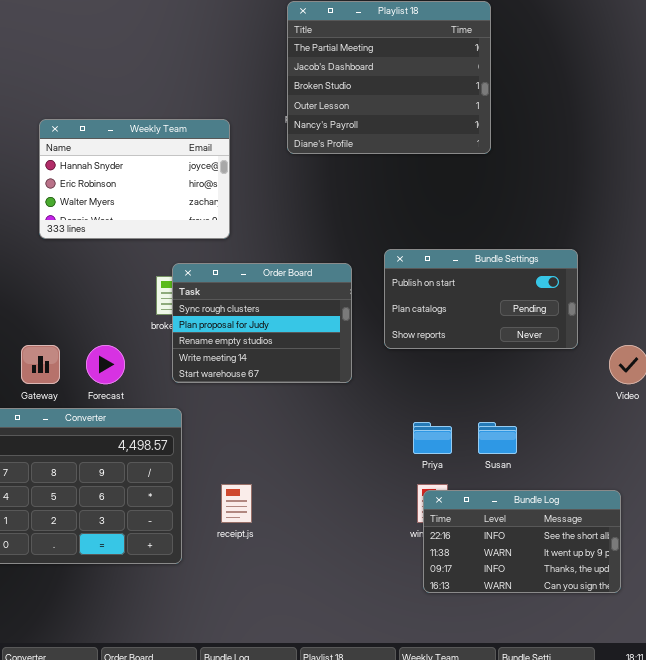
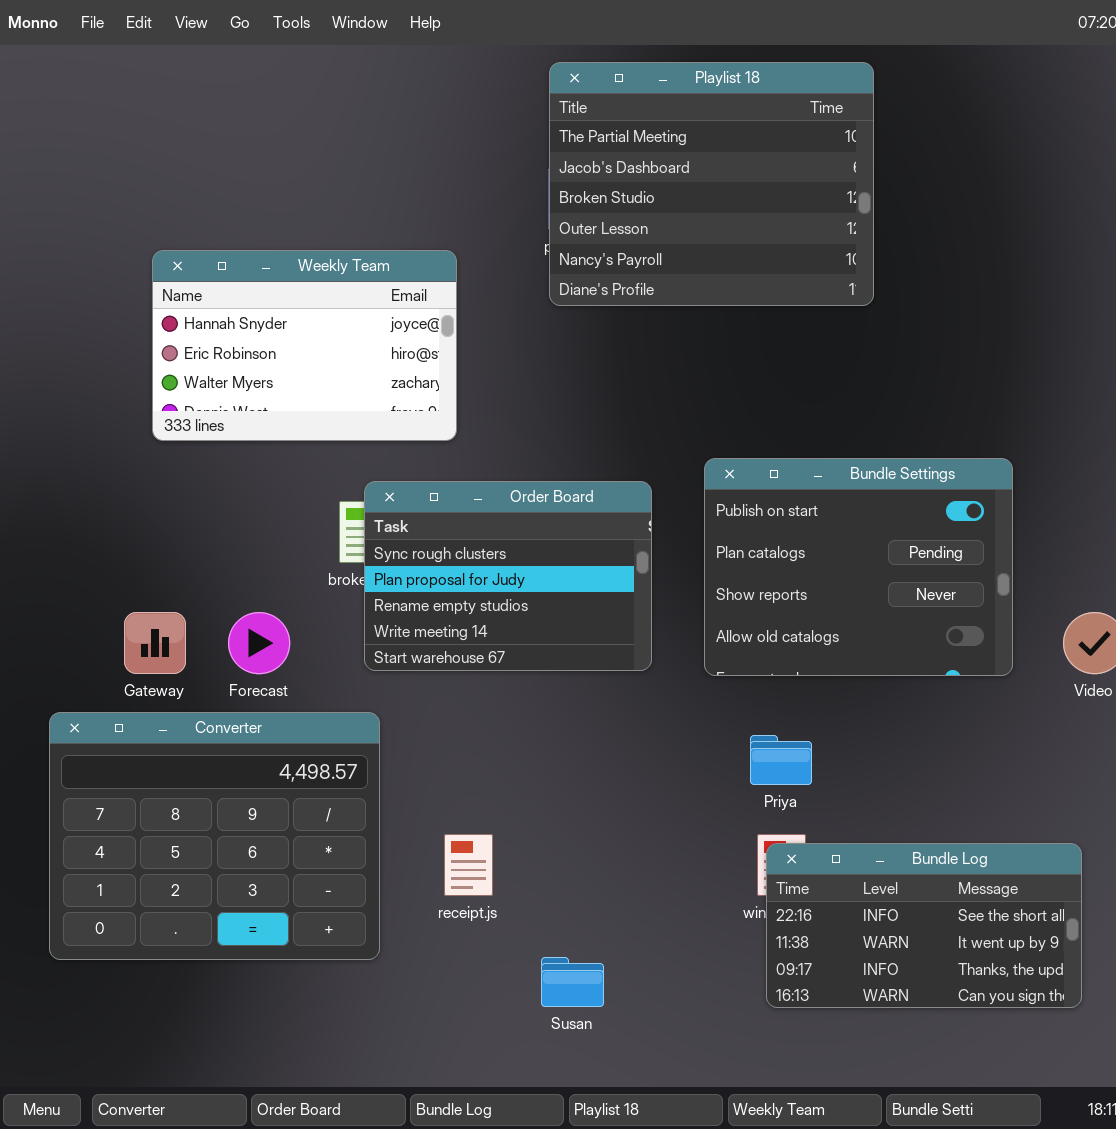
Bundle Settings: [384,249,578,349] -> [704,458,1013,676], resized
Susan: [478,422,517,454] -> [541,957,604,1007], moved

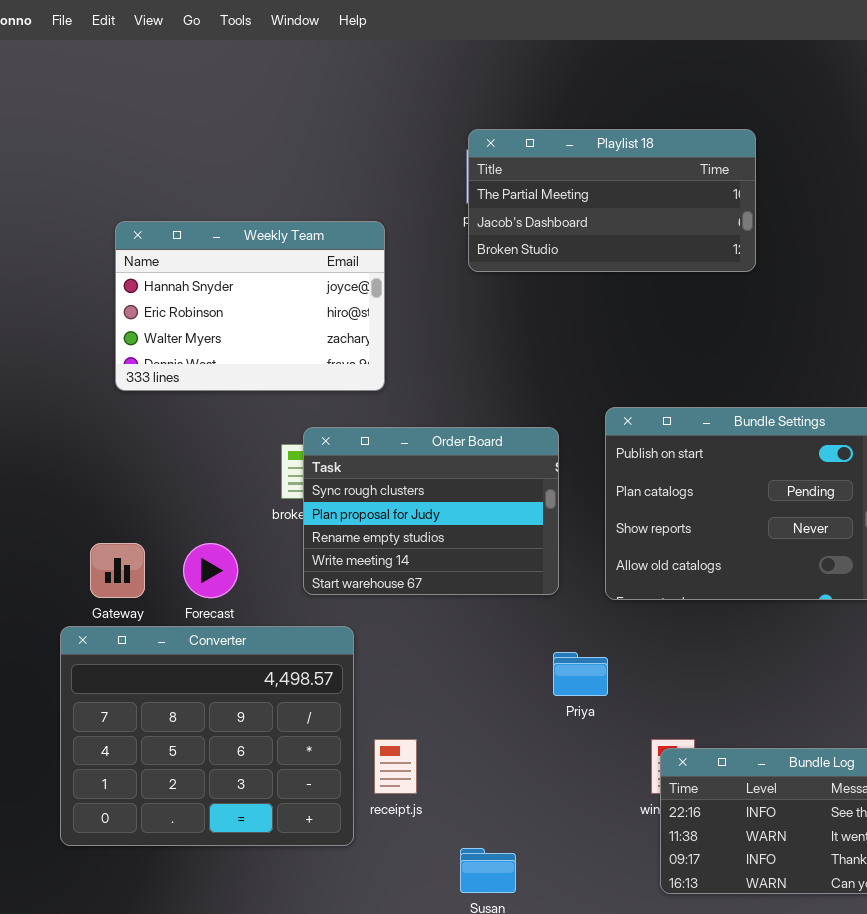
Playlist 18: [549,62,874,306] -> [468,129,756,272], resized
Converter: [49,712,380,960] -> [60,626,354,846], moved
Priya: [750,735,812,785] -> [553,652,608,696], moved

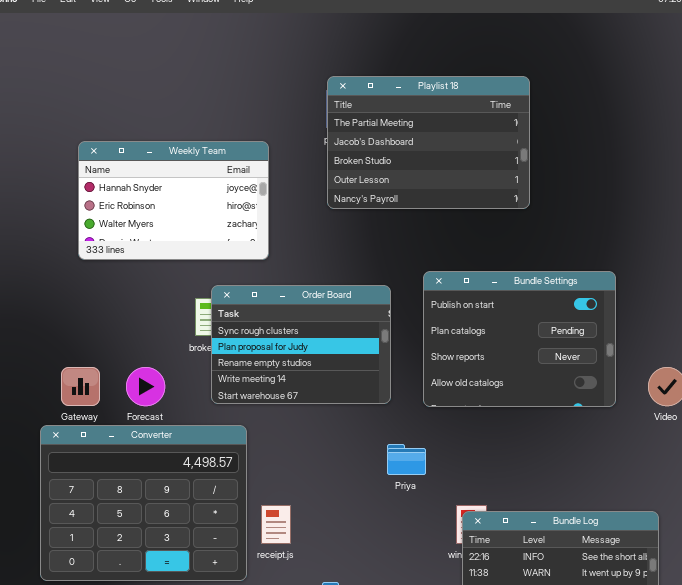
Playlist 18: [468,129,756,272] -> [327,76,530,209], resized

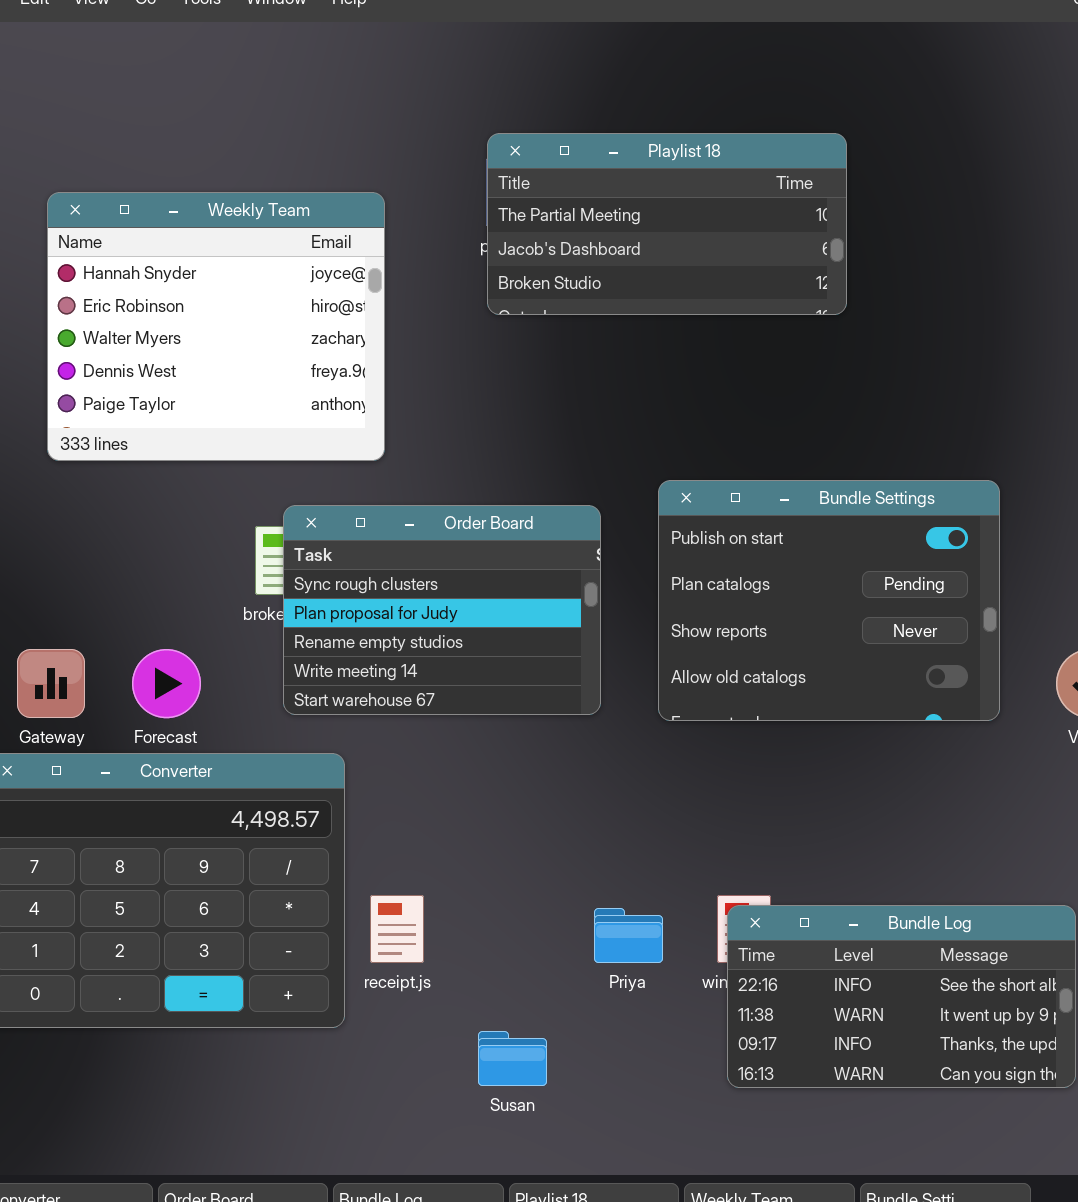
Playlist 18: [327,76,530,209] -> [487,133,847,315], resized
Weekly Team: [78,141,269,260] -> [47,192,385,461], resized
Priya: [387,444,426,475] -> [594,908,663,963], moved

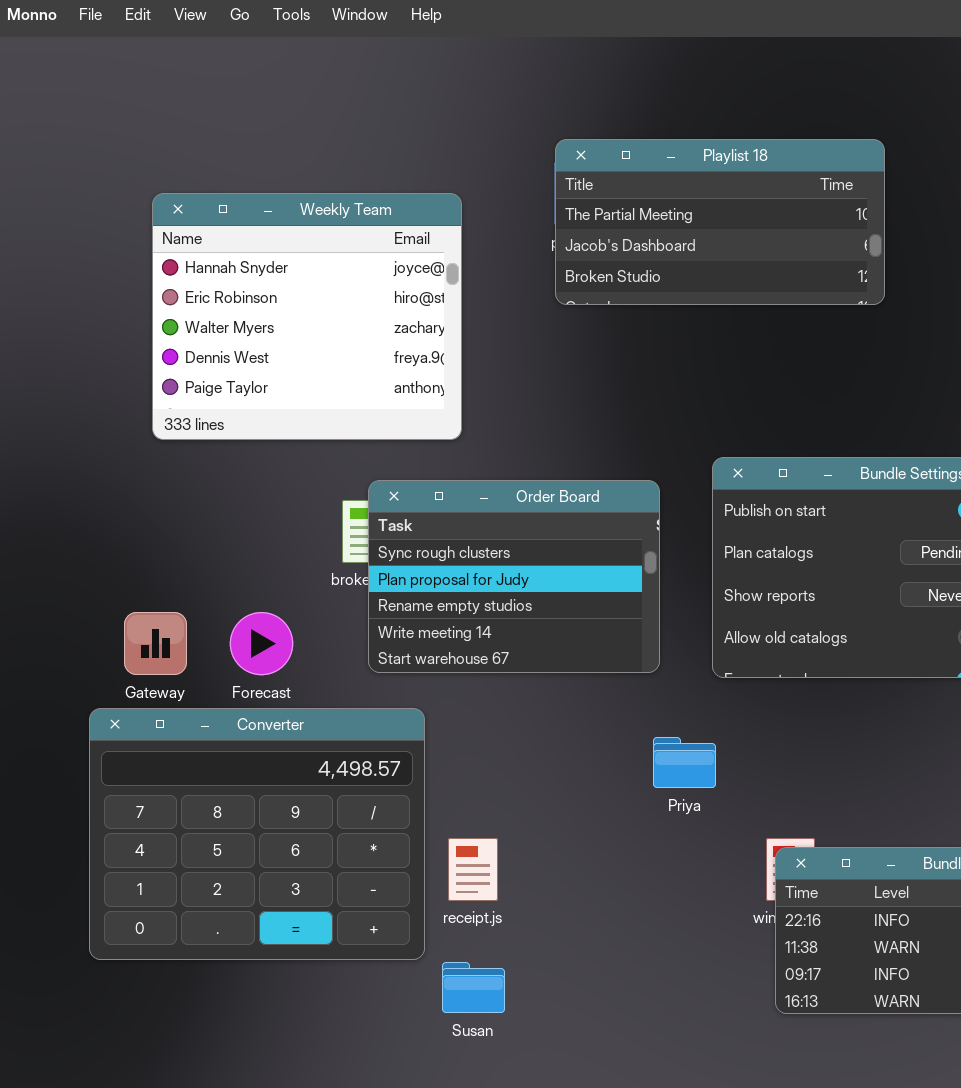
Priya: [594,908,663,963] -> [653,737,716,788], moved
Susan: [478,1031,547,1086] -> [442,962,505,1013], moved

